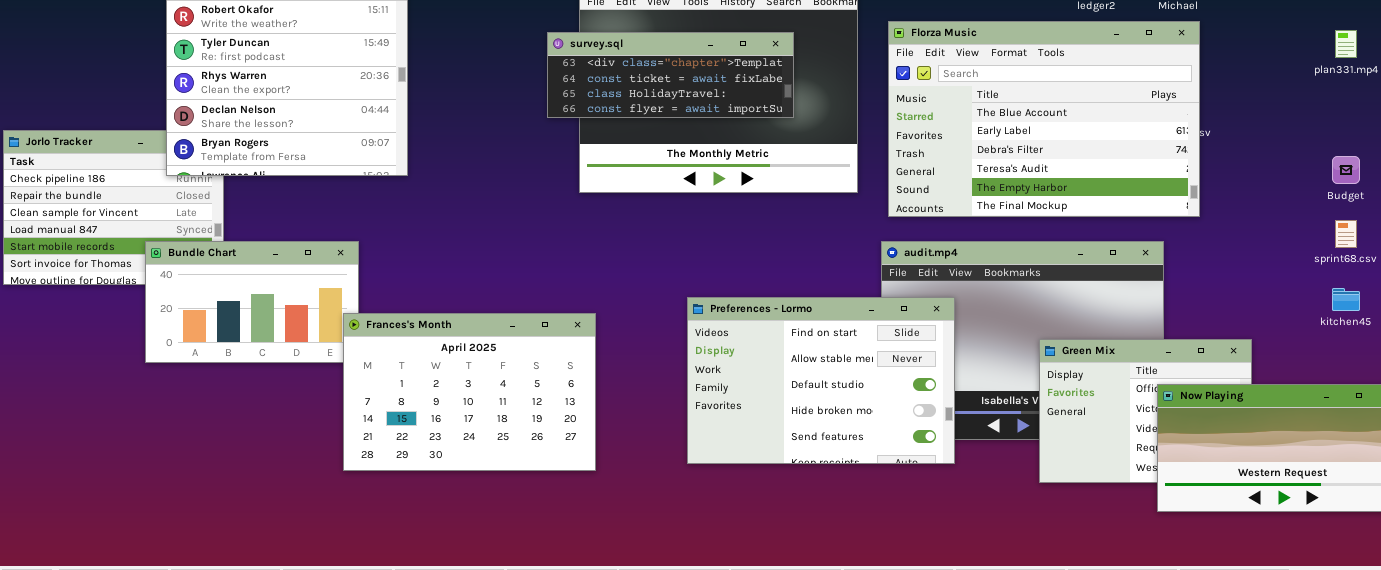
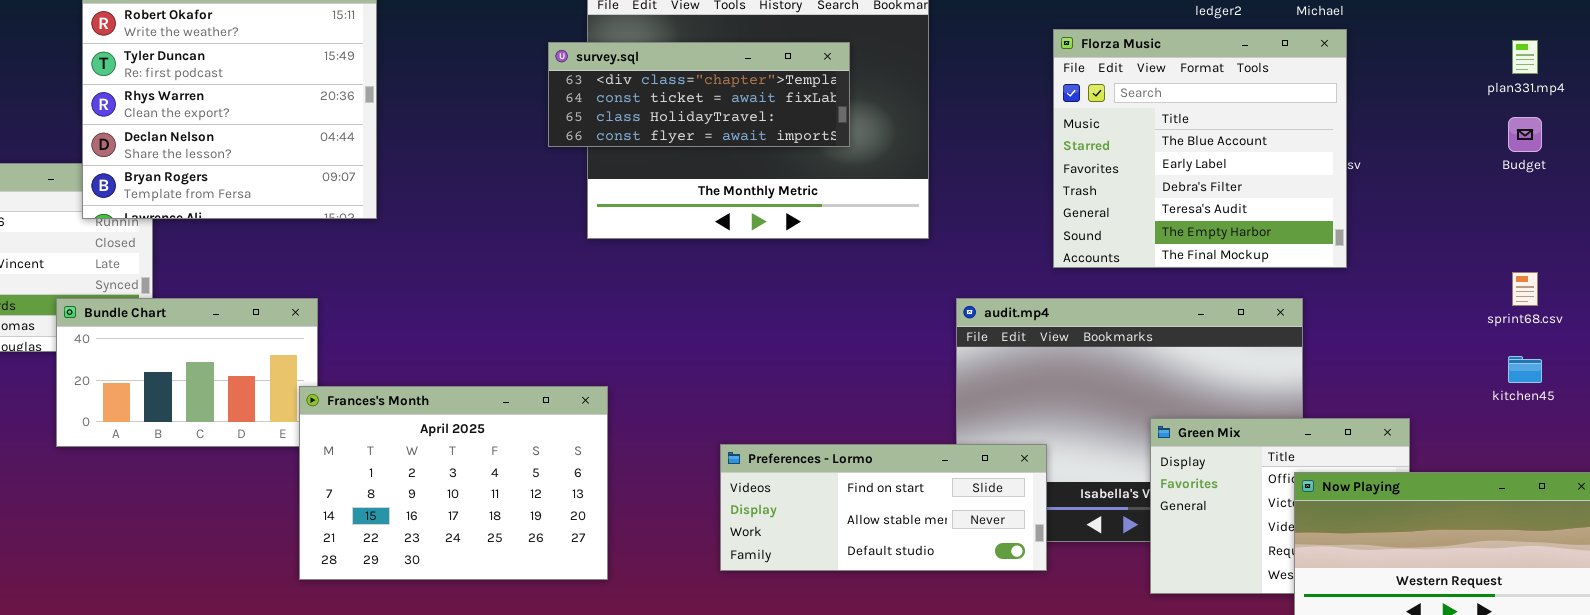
Florza Music: [888,21,1200,217] -> [1053,29,1347,268], resized
Budget: [1332,156,1360,184] -> [1508,117,1542,152], moved
Preferences - Lormo: [687,297,955,464] -> [720,444,1047,571], resized

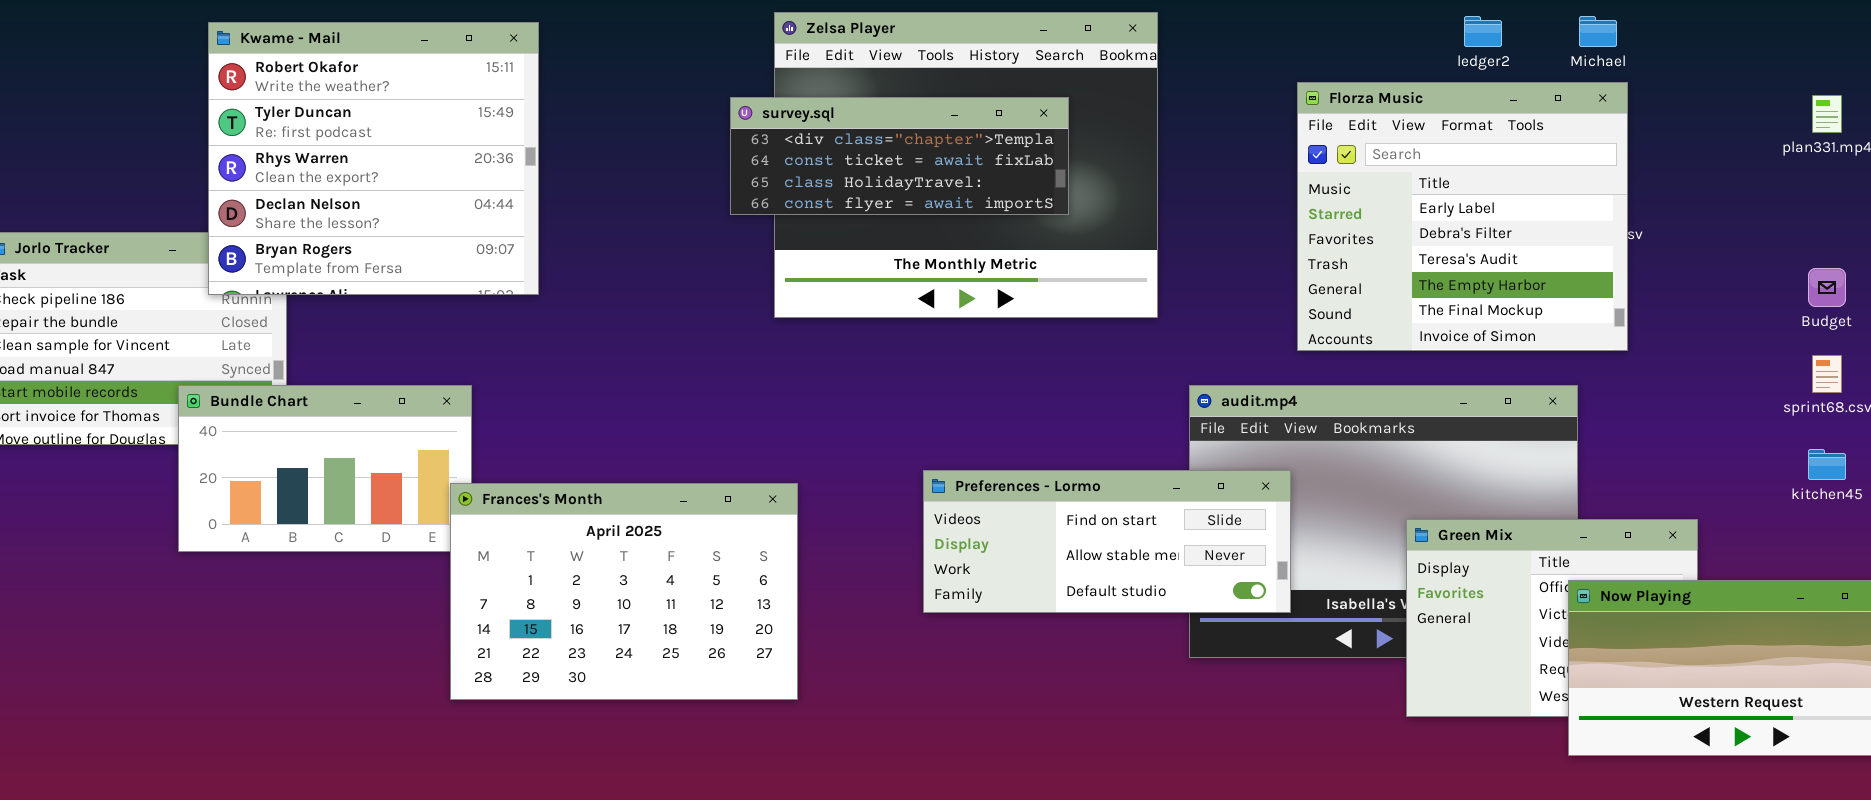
Florza Music: [1053,29,1347,268] -> [1297,82,1628,351], scrolled down 1 row
Budget: [1508,117,1542,152] -> [1808,268,1846,307], moved
Preferences - Lormo: [720,444,1047,571] -> [923,470,1291,613], moved

